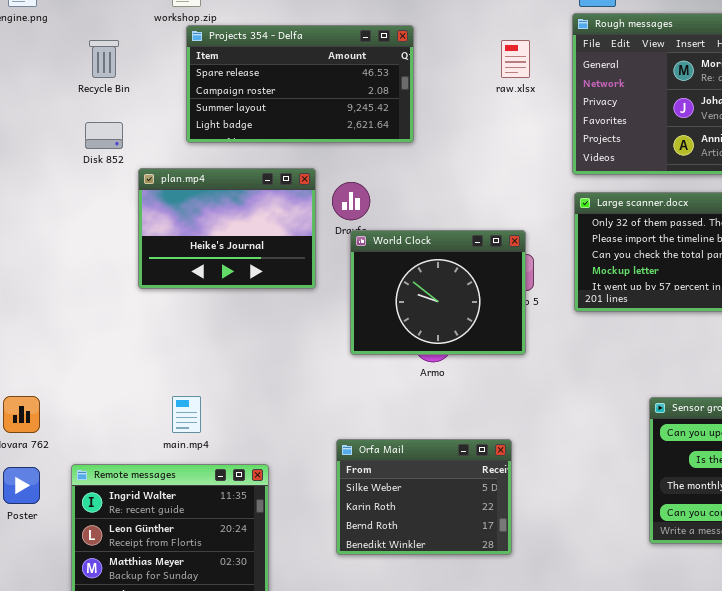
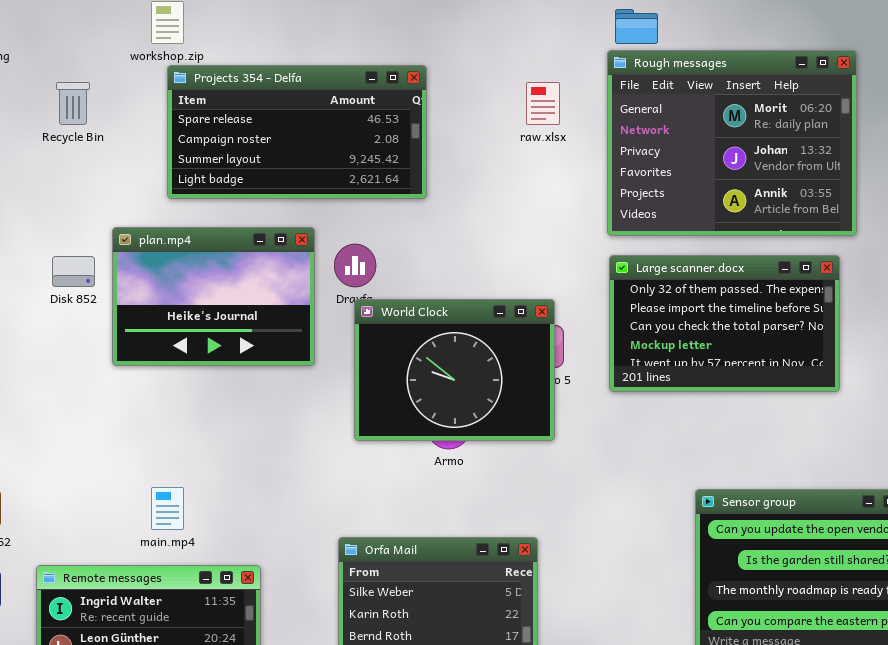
Disk 852: [85,122,123,149] -> [52,256,95,287], moved

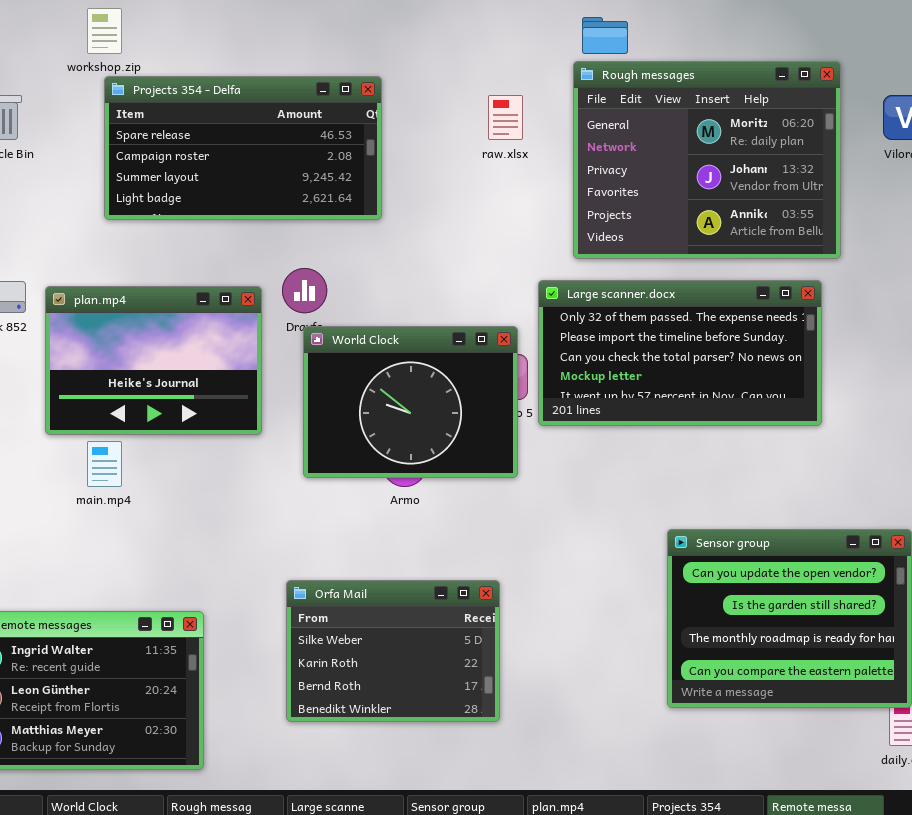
plan.mp4: [112,227,315,366] -> [45,286,262,435], moved
Large scanner.docx: [609,255,840,392] -> [538,280,822,426], resized
main.mp4: [151,487,184,530] -> [87,441,122,487], moved

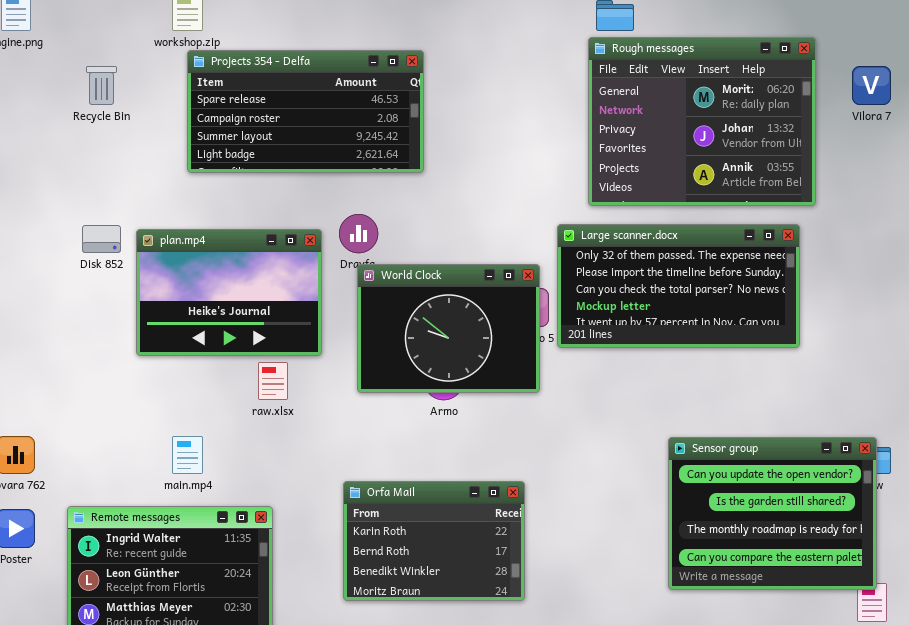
raw.xlsx: [488,95,523,140] -> [258,362,288,400], moved
main.mp4: [87,441,122,487] -> [172,436,203,474], moved
Orfa Mail: [286,580,500,722] -> [343,481,525,601], scrolled down 1 row

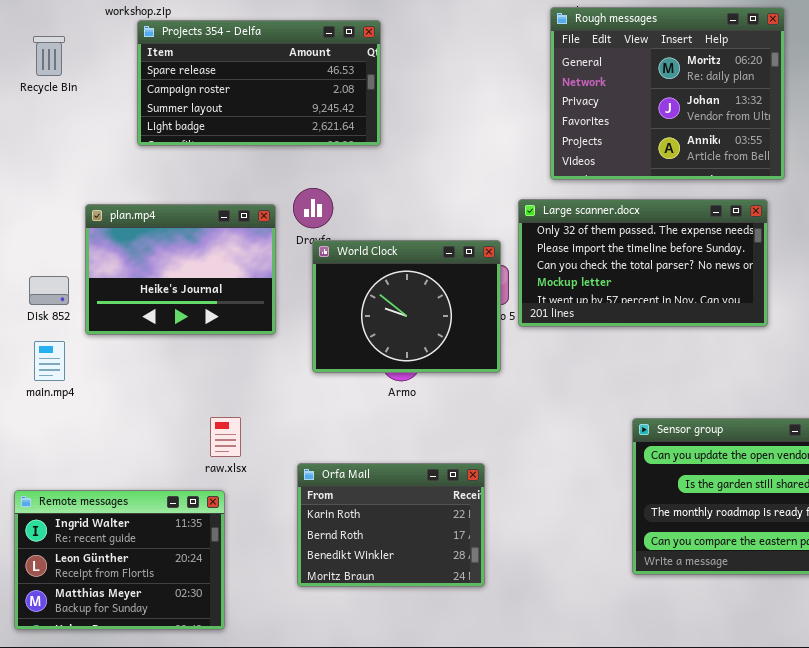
Disk 852: [82,225,121,253] -> [29,276,69,305], moved
raw.xlsx: [258,362,288,400] -> [210,417,241,457], moved
main.mp4: [172,436,203,474] -> [34,341,65,381], moved

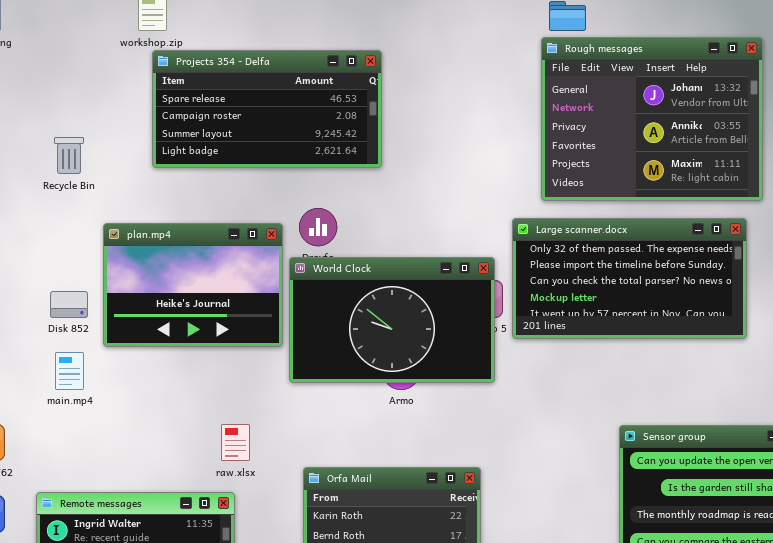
Rough messages: [550,7,785,180] -> [541,37,763,201], scrolled down 1 row
Recycle Bin: [33,36,65,76] -> [54,137,84,174], moved
World Clock: [312,240,501,373] -> [289,257,495,383], resized

